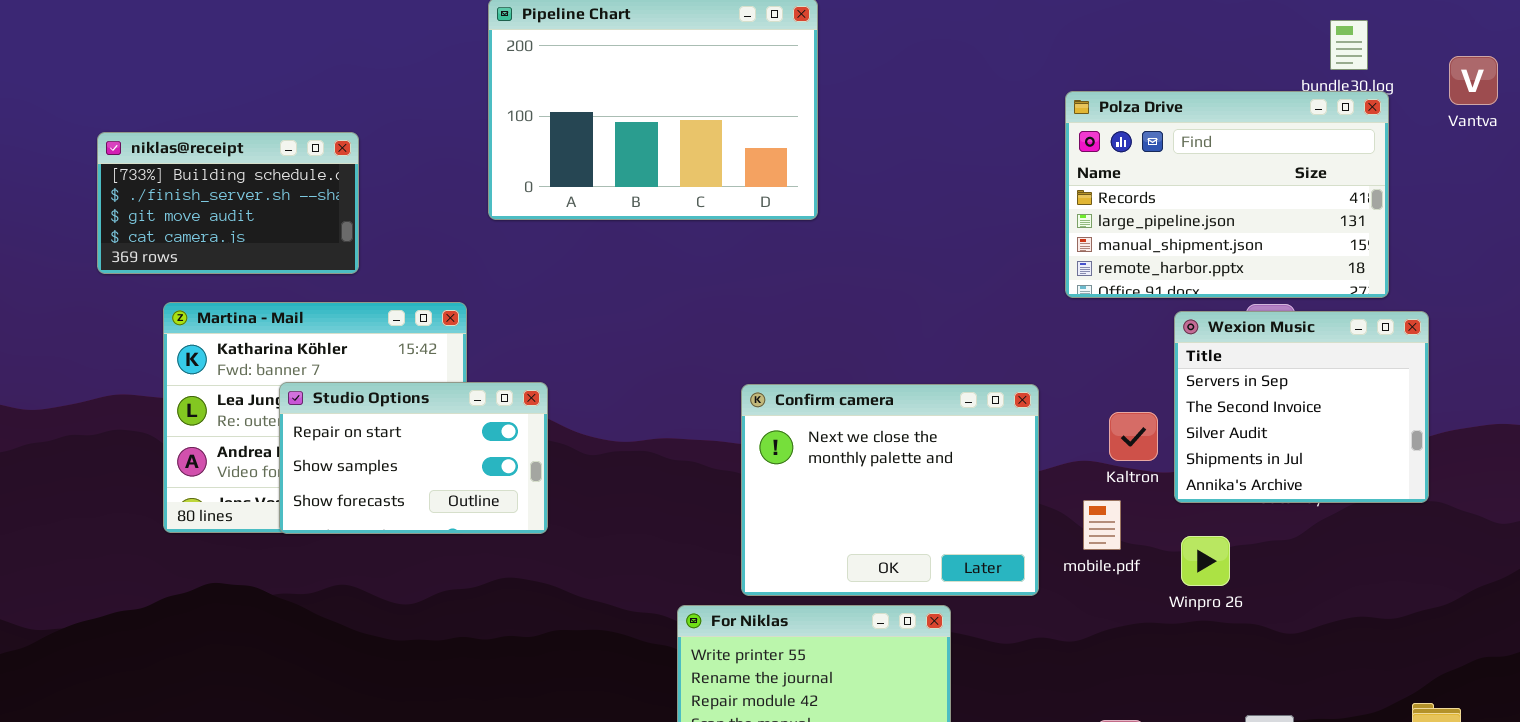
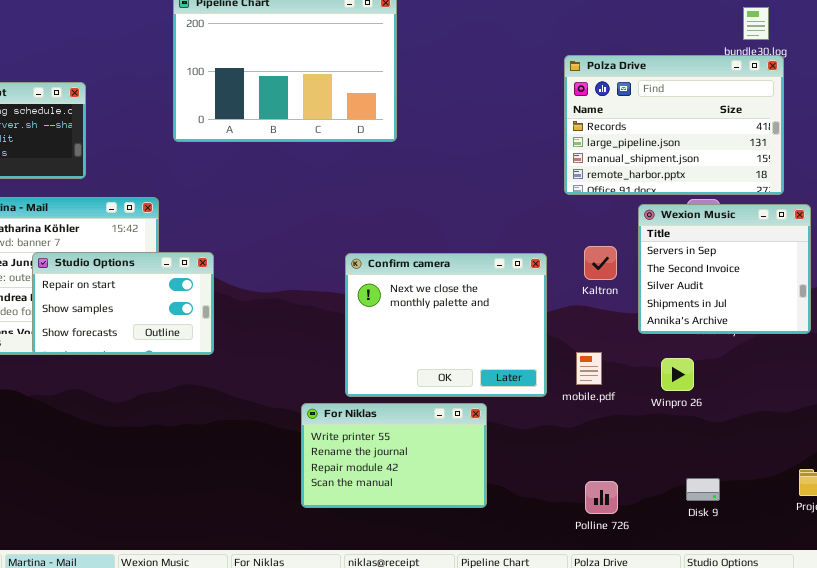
Kaltron: [1109,412,1158,461] -> [584,246,617,280], moved
mobile.pdf: [1083,500,1121,550] -> [576,352,602,385], moved
Winpro 26: [1181,536,1230,586] -> [661,358,694,391], moved

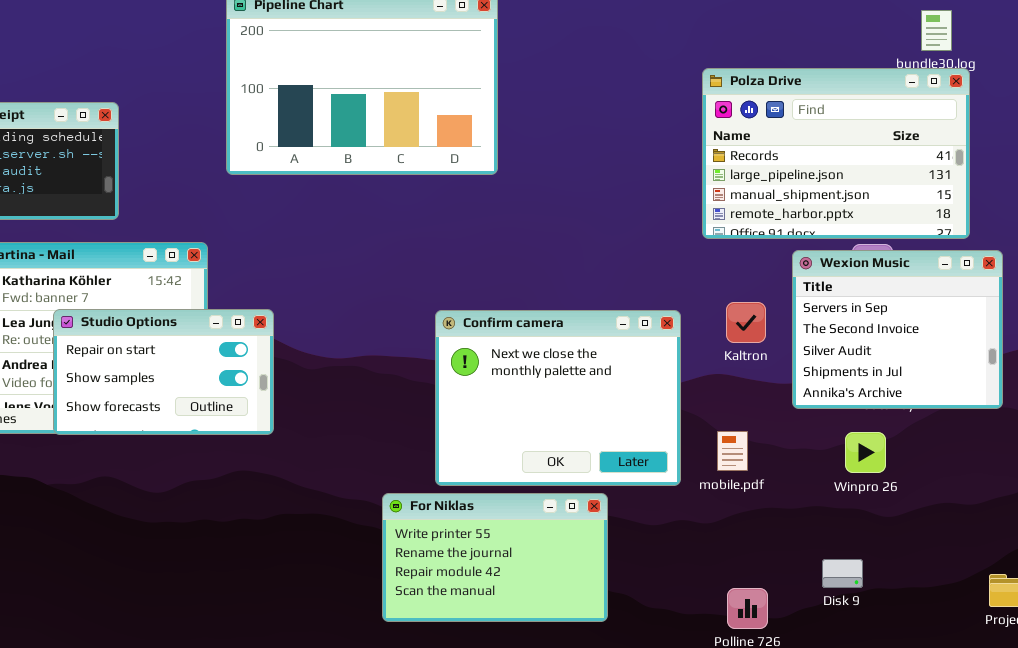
Winpro 26: [661,358,694,391] -> [845,432,886,473], moved
Disk 9: [686,478,720,501] -> [822,559,863,588], moved

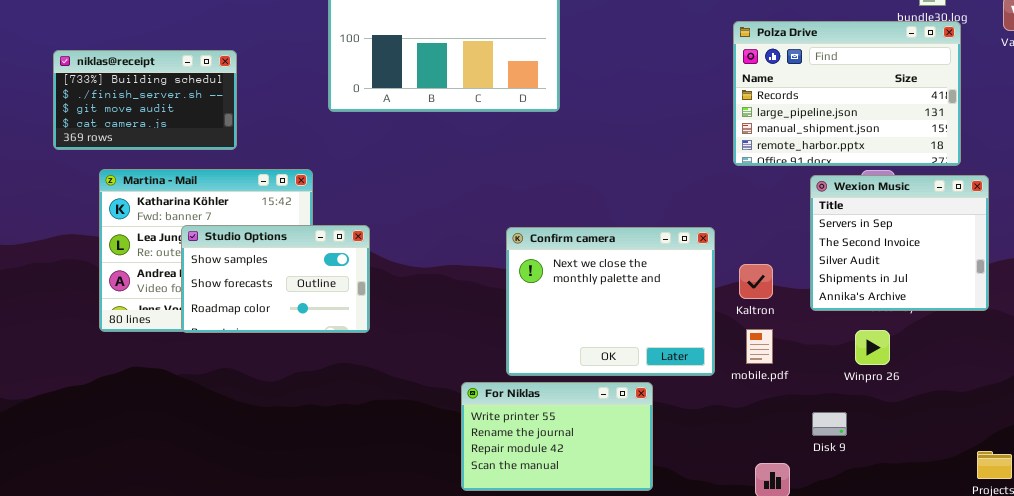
Kaltron: [726,302,766,343] -> [739,264,773,299], moved
Studio Options: [53,309,274,435] -> [181,225,370,333], scrolled down 1 row
Disk 9: [822,559,863,588] -> [812,412,847,436], moved

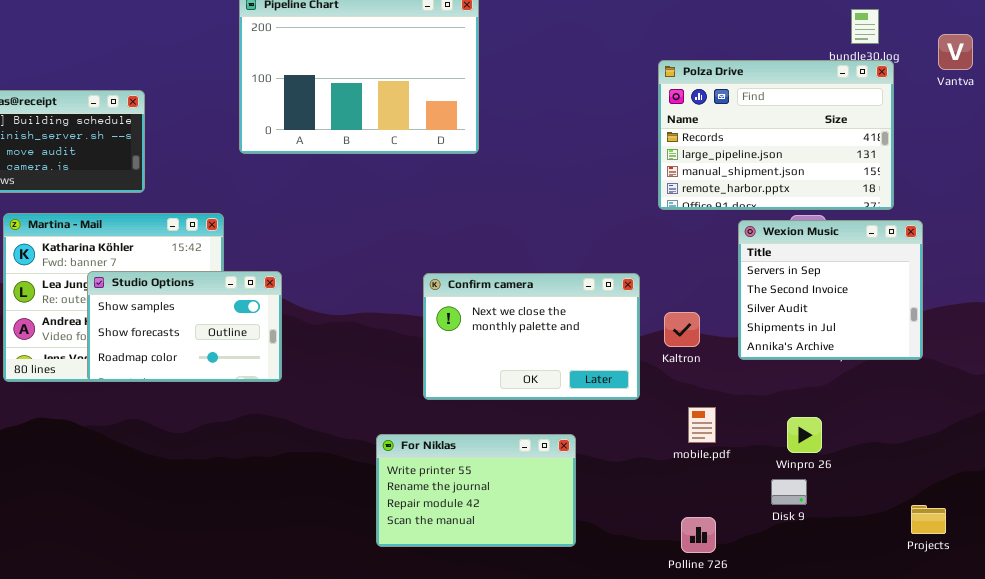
Confirm camera: [506,227,715,376] -> [423,273,640,400], resized
mobile.pdf: [746,329,773,364] -> [688,407,716,443], moved
Winpro 26: [855,330,890,365] -> [787,417,822,453], moved
Disk 9: [812,412,847,436] -> [771,479,807,505], moved

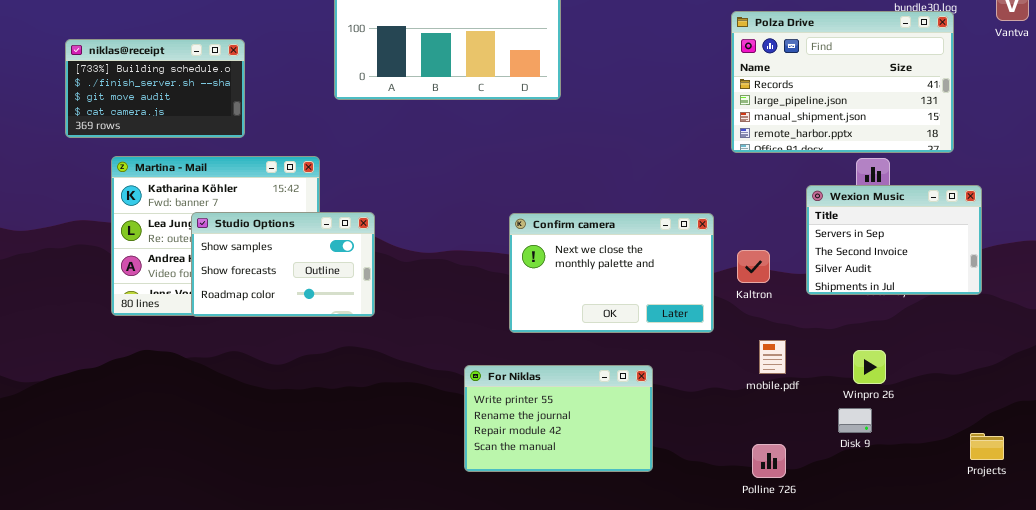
Wexion Music: [738,220,923,360] -> [806,185,982,295], resized

